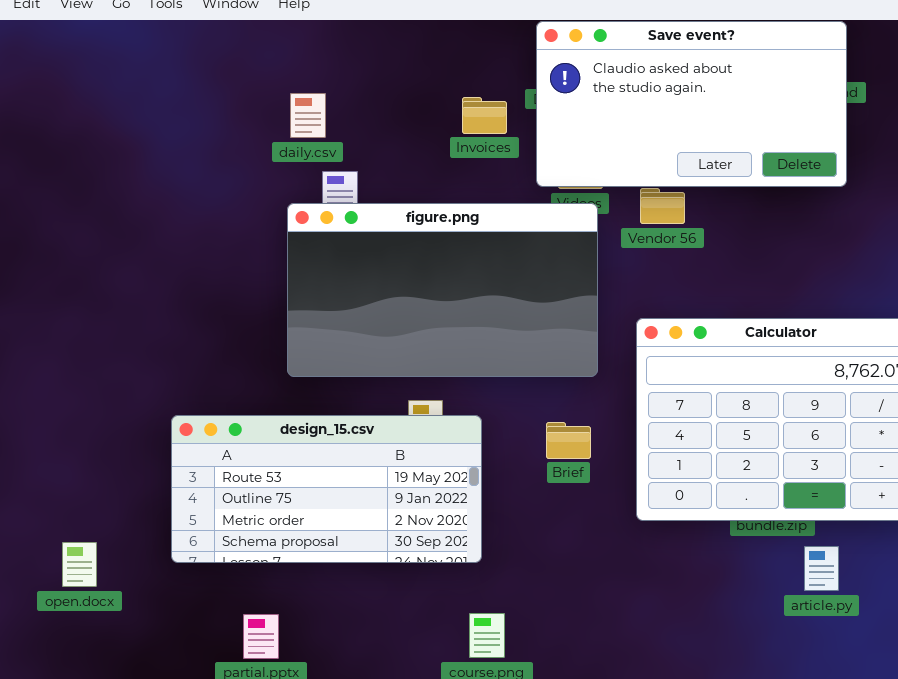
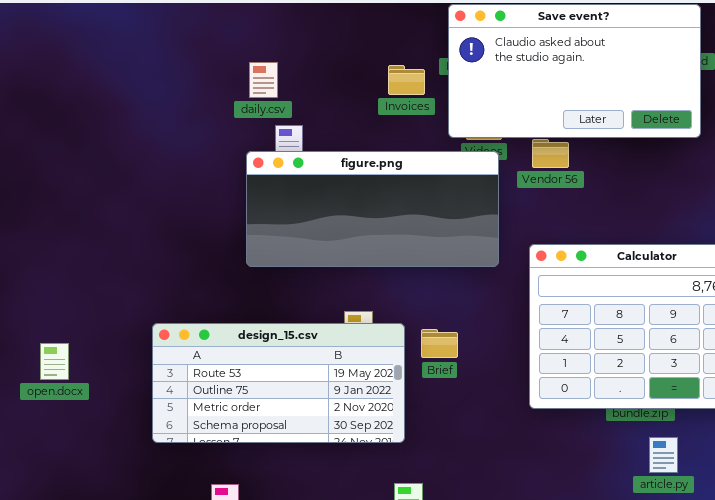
figure.png: [287,203,598,377] -> [246,151,499,267], resized
Brief: [546,422,591,459] -> [421,329,458,358], moved
open.docx: [62,542,97,587] -> [40,343,69,380], moved
article.py: [804,546,839,591] -> [649,437,678,473], moved

